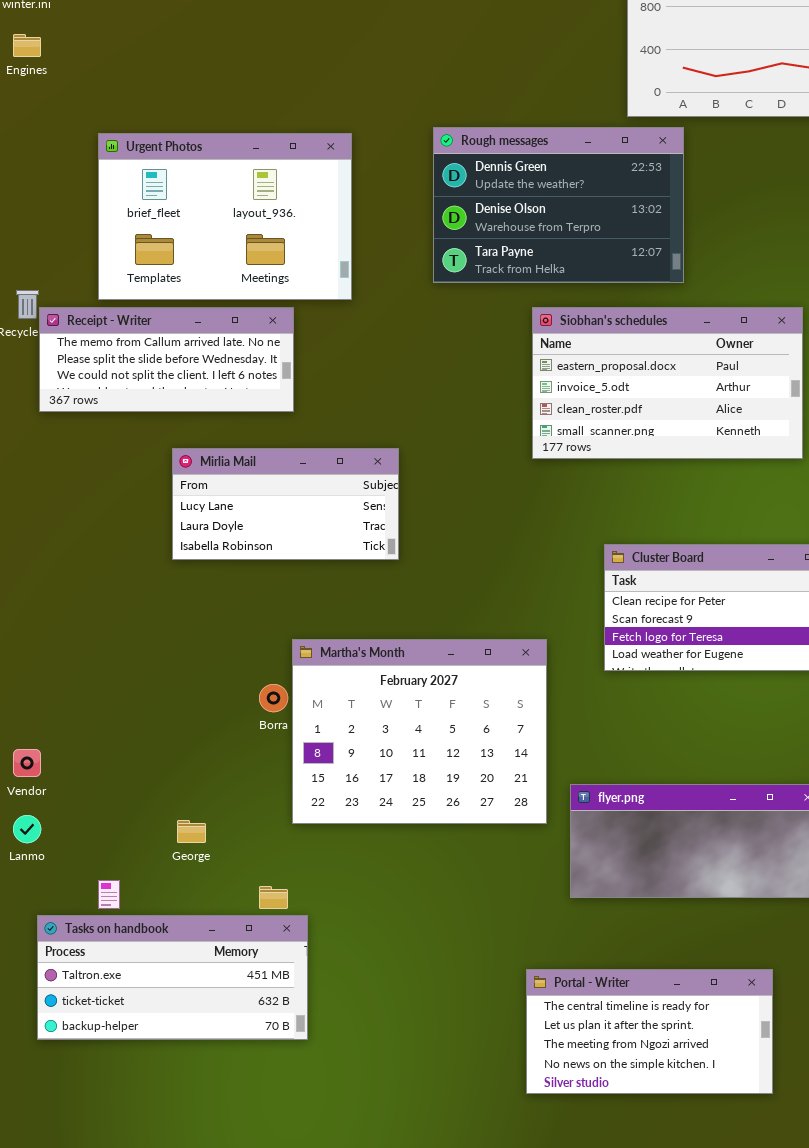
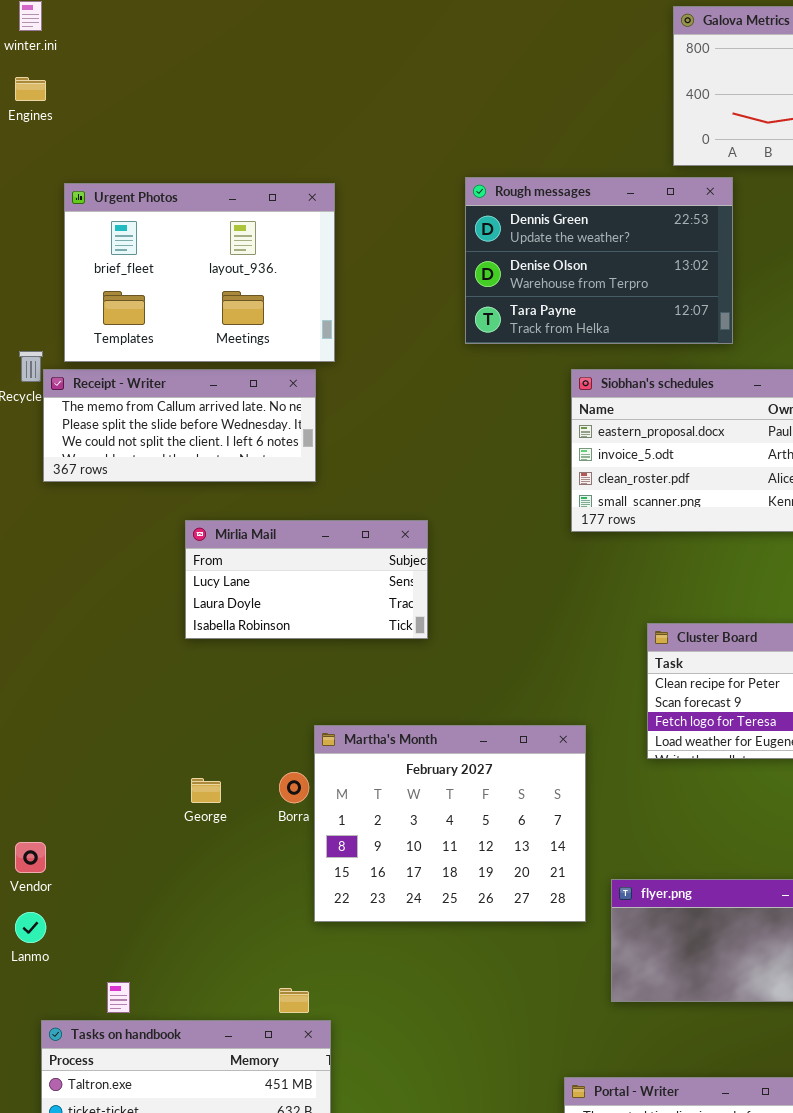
Urgent Photos: [98,133,352,300] -> [64,183,335,362], moved
George: [177,820,206,843] -> [191,778,221,803], moved

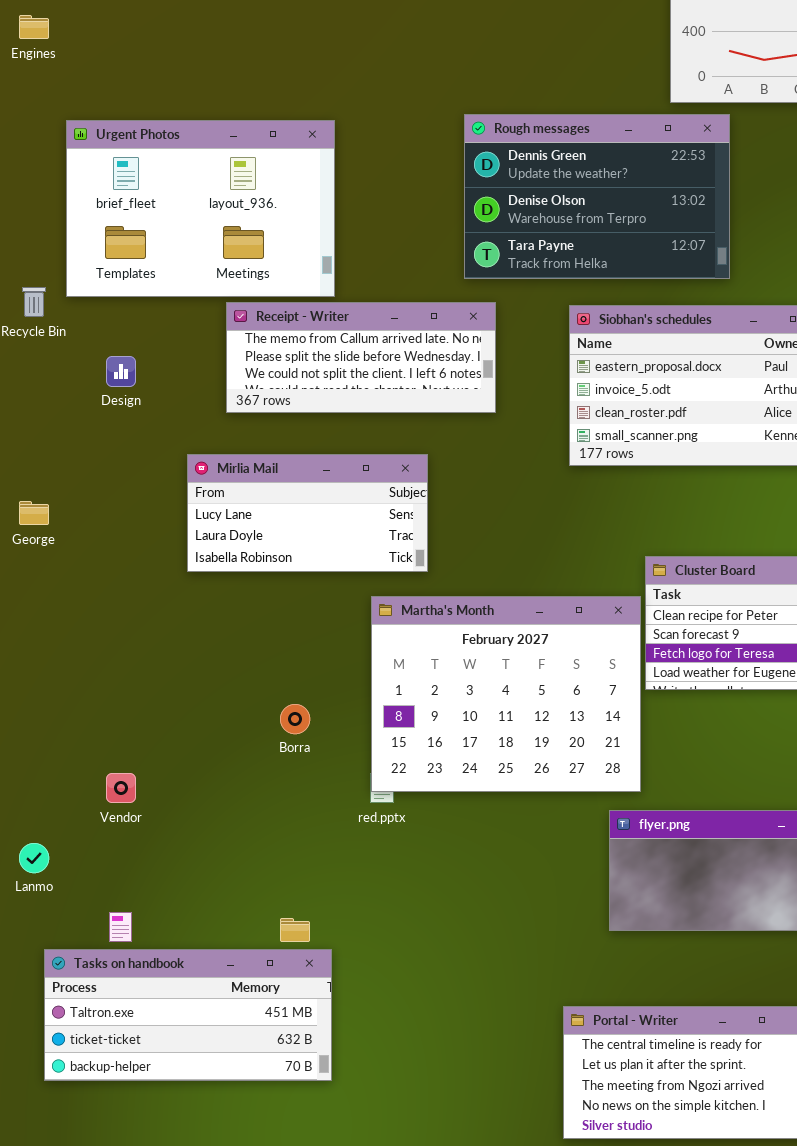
Receipt - Writer: [43,369,316,482] -> [226,302,496,413], moved
Martha's Month: [314,725,586,922] -> [371,596,641,792], moved
George: [191,778,221,803] -> [19,501,49,525], moved
Vendor: [15,842,46,873] -> [106,773,136,803], moved

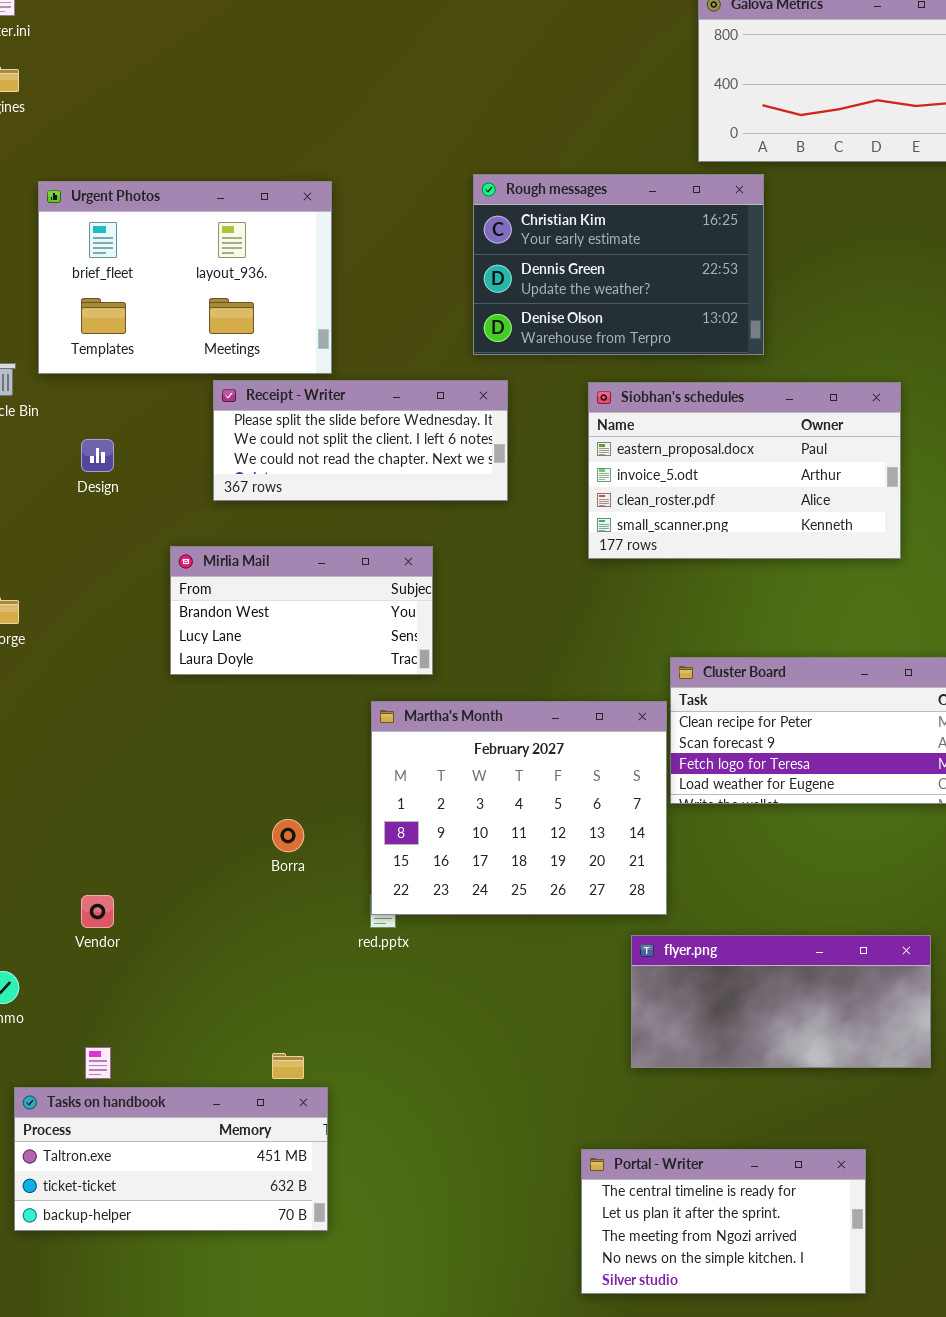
Rough messages: [464,114,730,279] -> [473,174,764,355], scrolled up 1 row
Receipt - Writer: [226,302,496,413] -> [213,380,508,501], scrolled down 1 row
Mirlia Mail: [187,454,428,572] -> [170,546,433,675], scrolled up 1 row

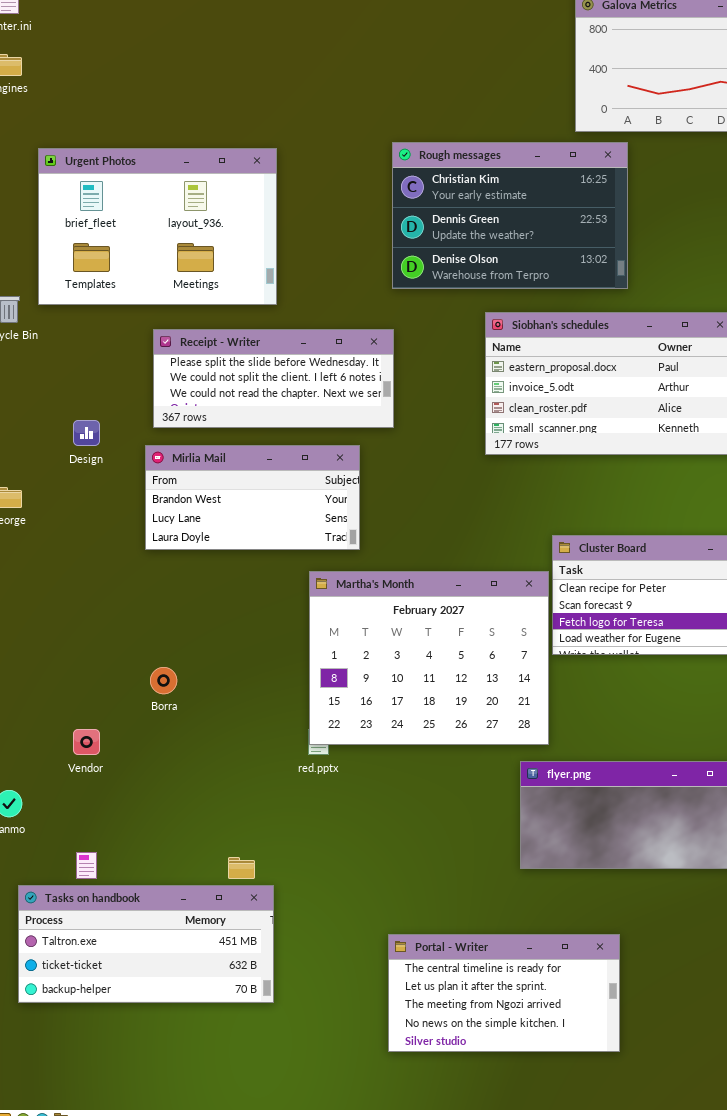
Receipt - Writer: [213,380,508,501] -> [153,329,394,428], moved
Design: [81,439,114,472] -> [73,420,100,446], moved
Borra: [272,819,304,852] -> [150,667,177,694], moved
Portal - Writer: [581,1149,866,1294] -> [388,934,620,1052], moved

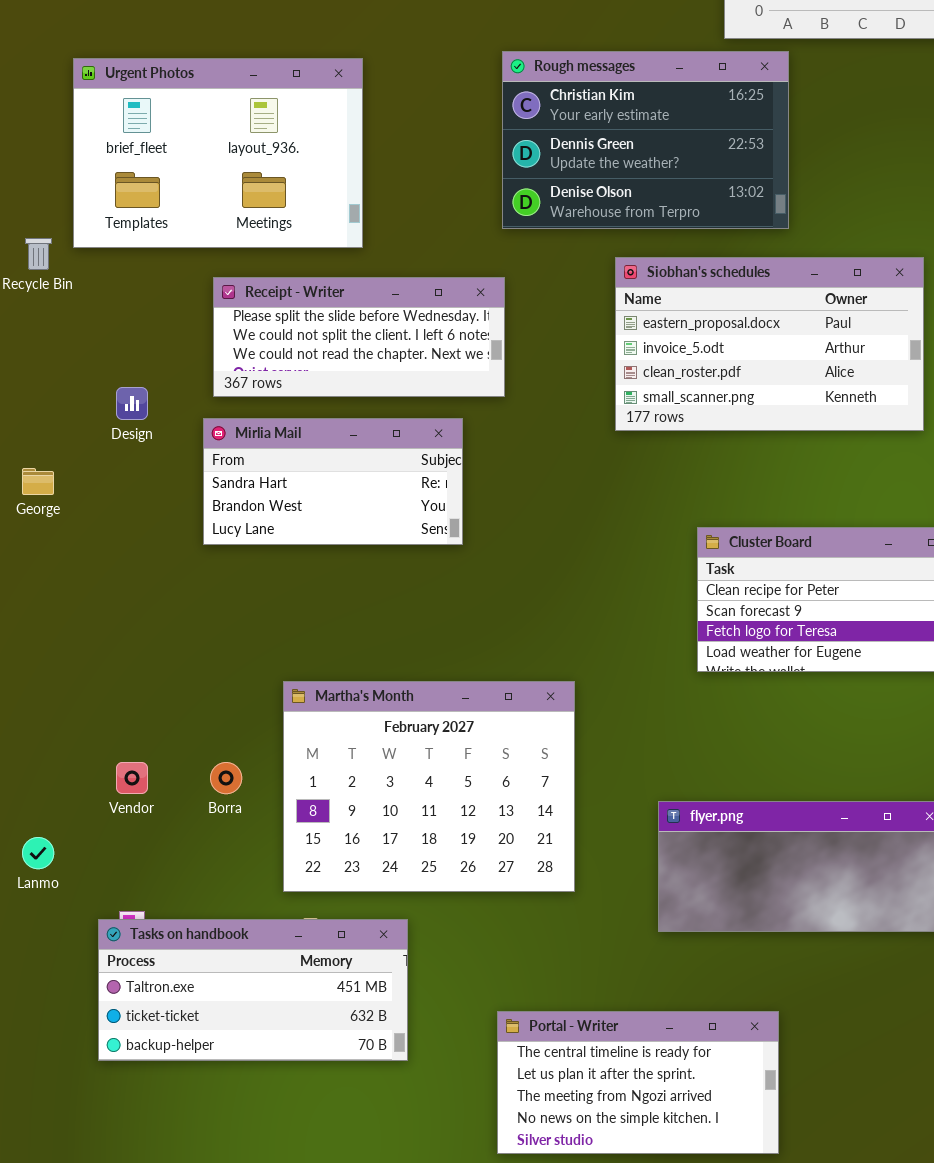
Mirlia Mail: [145,445,360,550] -> [203,418,463,545], scrolled up 1 row
Martha's Month: [309,571,549,745] -> [283,681,575,892], moved
Borra: [150,667,177,694] -> [210,762,242,794], moved
Tasks on handbook: [18,885,274,1003] -> [98,919,408,1061], moved

